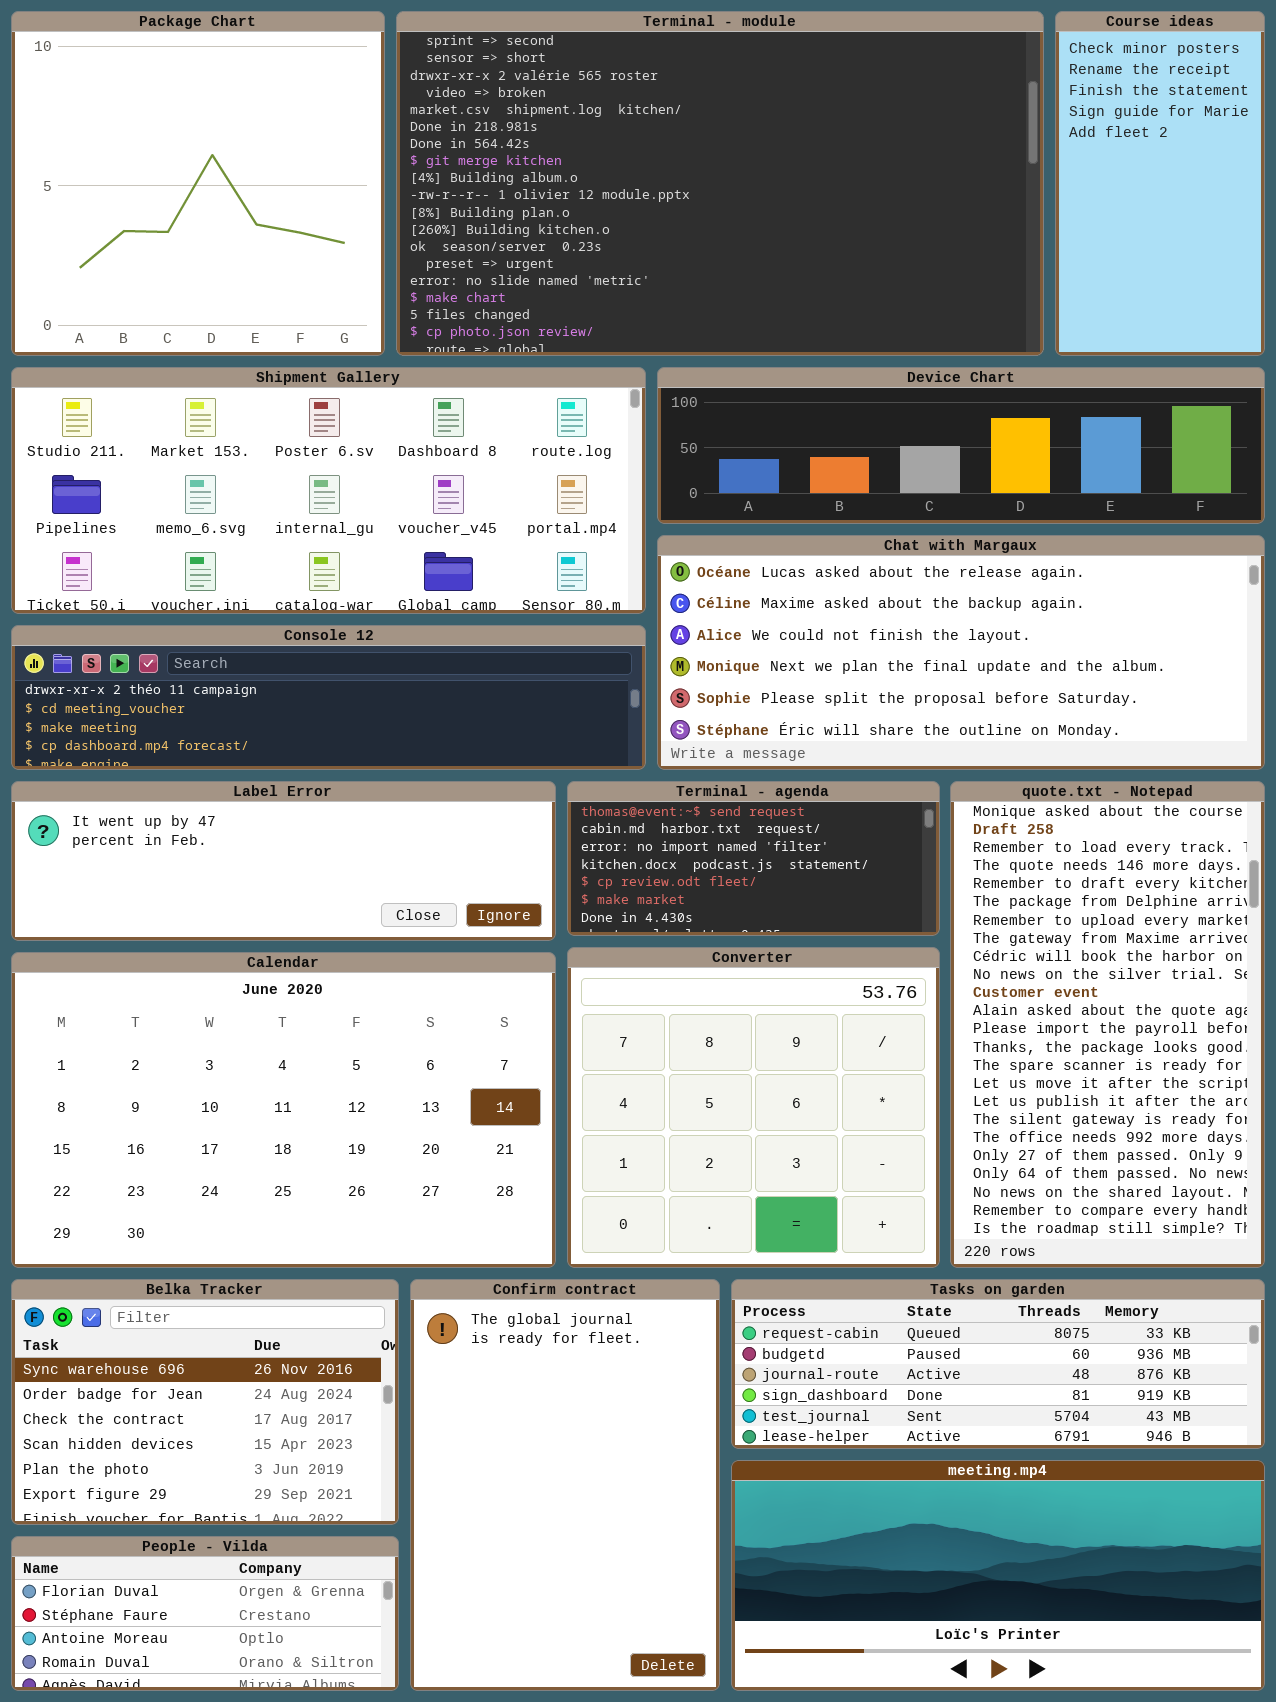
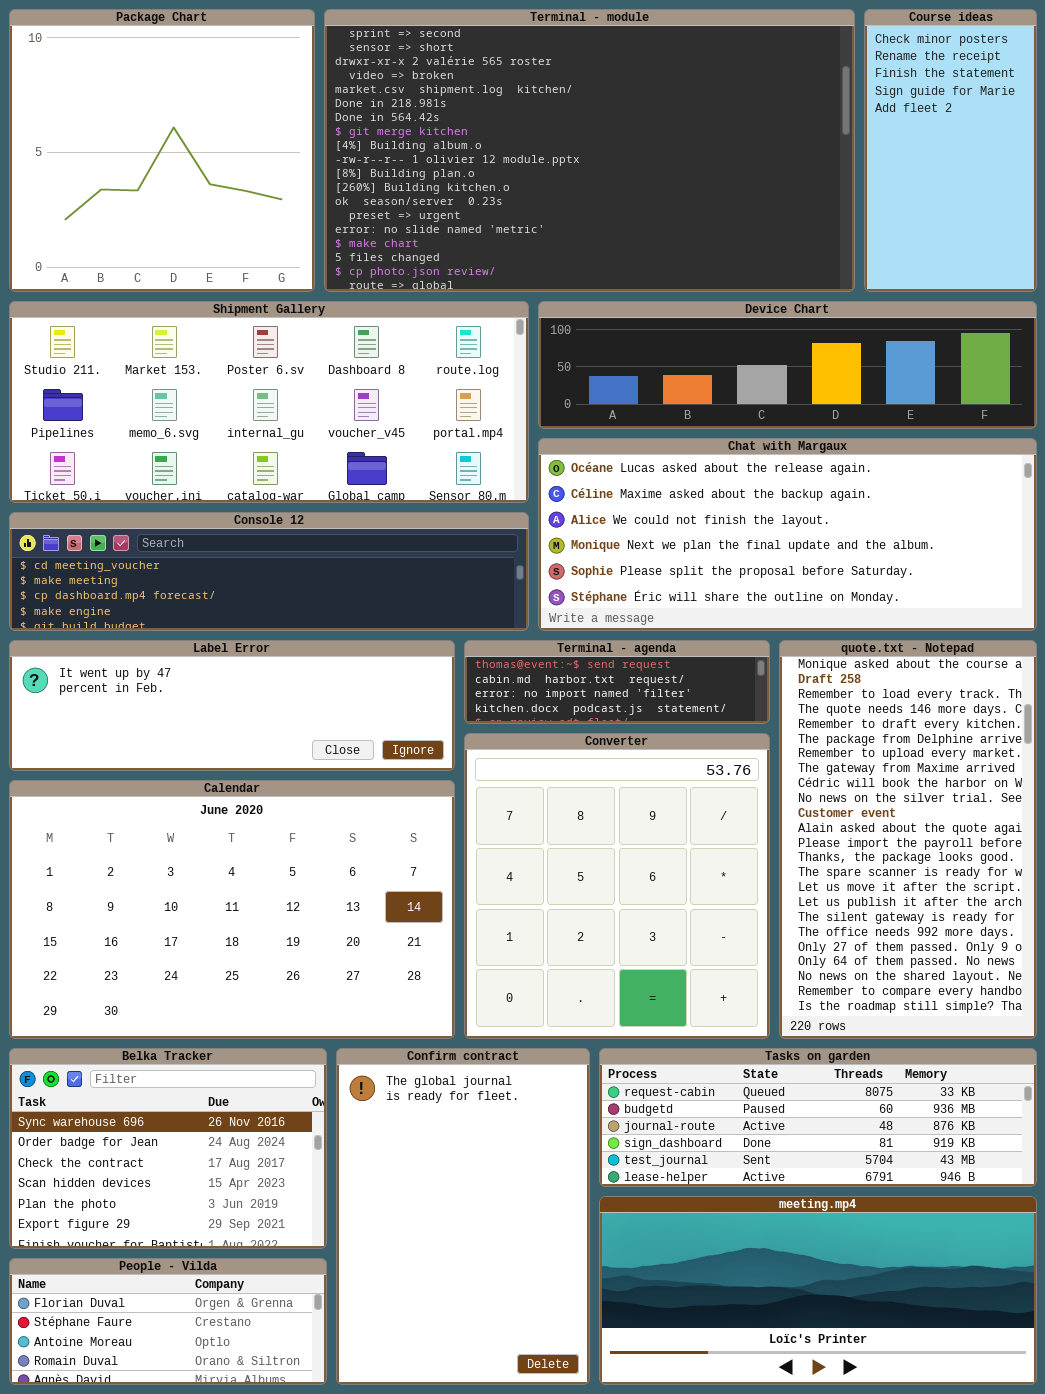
Console 12: [11,625,646,770] -> [9,512,529,631], scrolled down 1 row
Terminal - agenda: [567,781,940,936] -> [464,640,770,724], resized
Converter: [567,947,940,1268] -> [464,733,770,1039], resized

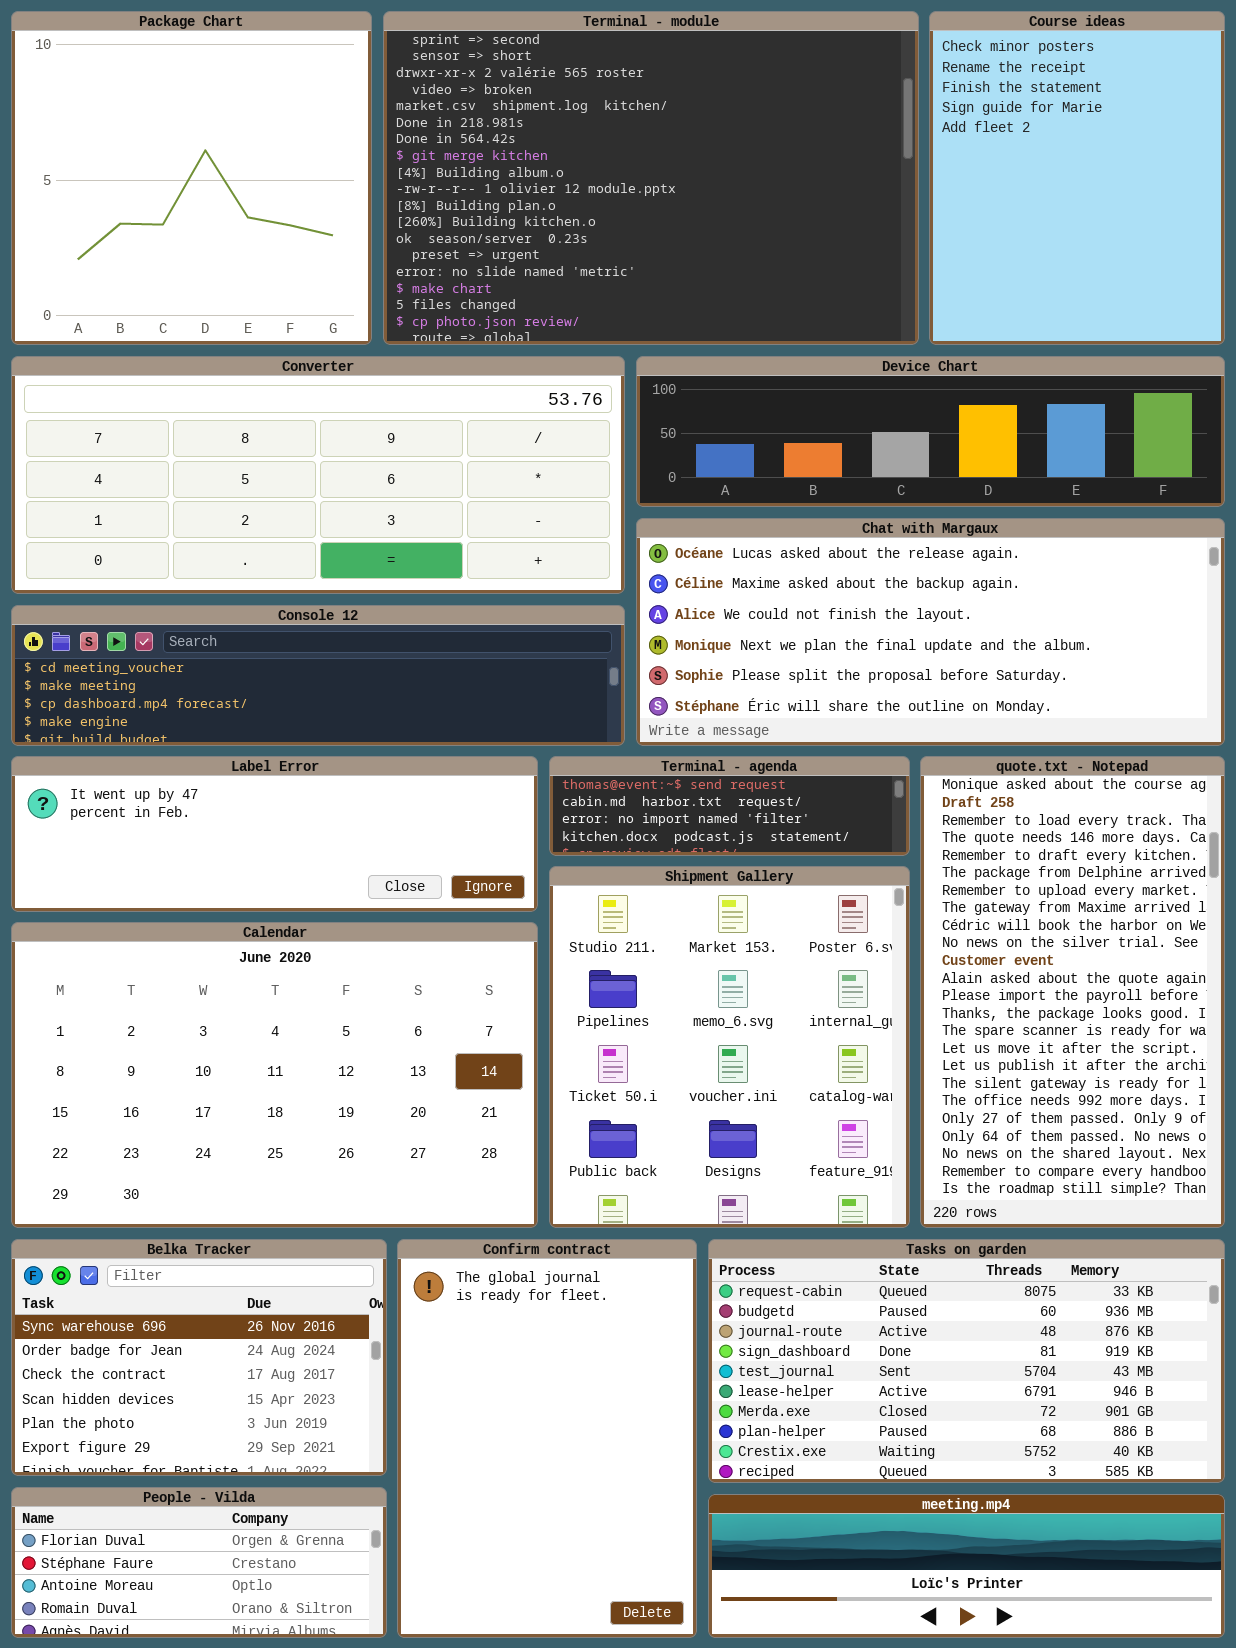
Terminal - module: [324,9,855,292] -> [383,11,919,345], resized
Course ideas: [864,9,1037,292] -> [929,11,1225,345], resized
Shipment Gallery: [9,301,529,503] -> [549,866,910,1228], moved, resized
Converter: [464,733,770,1039] -> [11,356,625,594], moved, resized
Tasks on garden: [599,1048,1037,1187] -> [708,1239,1225,1483], resized
meeting.mp4: [599,1196,1037,1385] -> [708,1494,1225,1638], resized

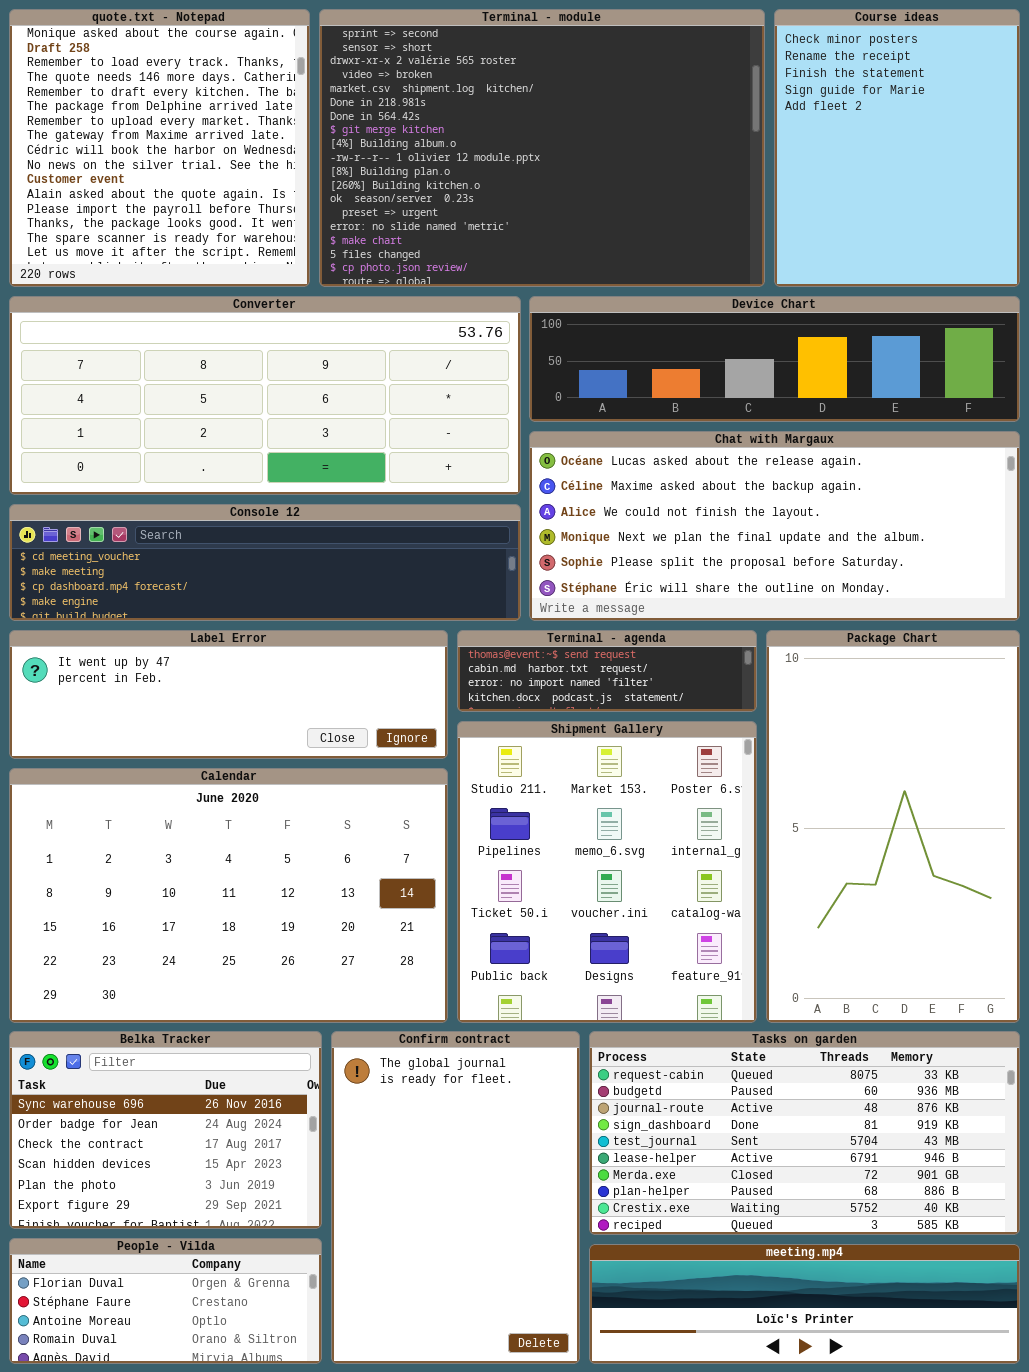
Package Chart: [11,11,372,345] -> [766,630,1020,1023], moved, resized
quote.txt - Notepad: [920,756,1225,1228] -> [9,9,310,287], moved, resized

